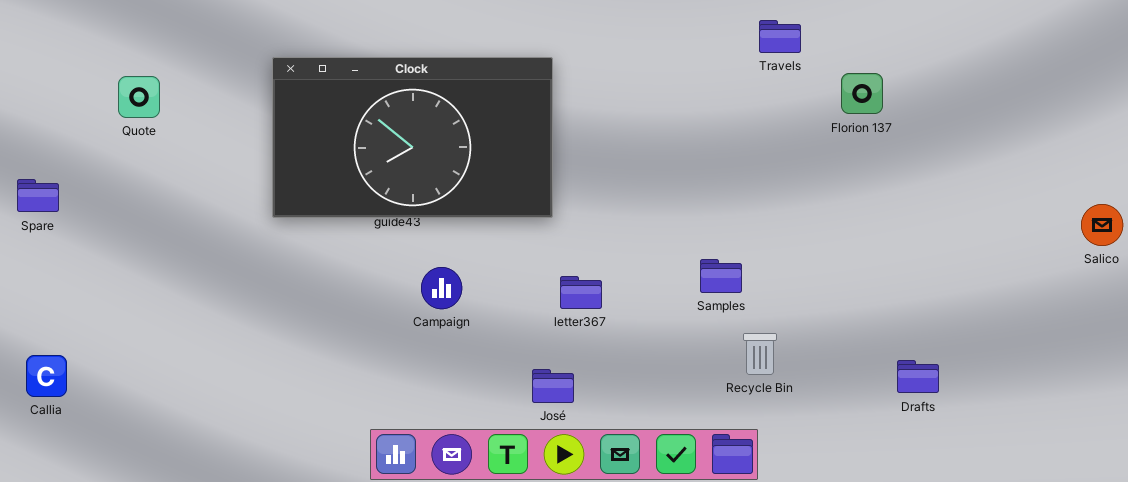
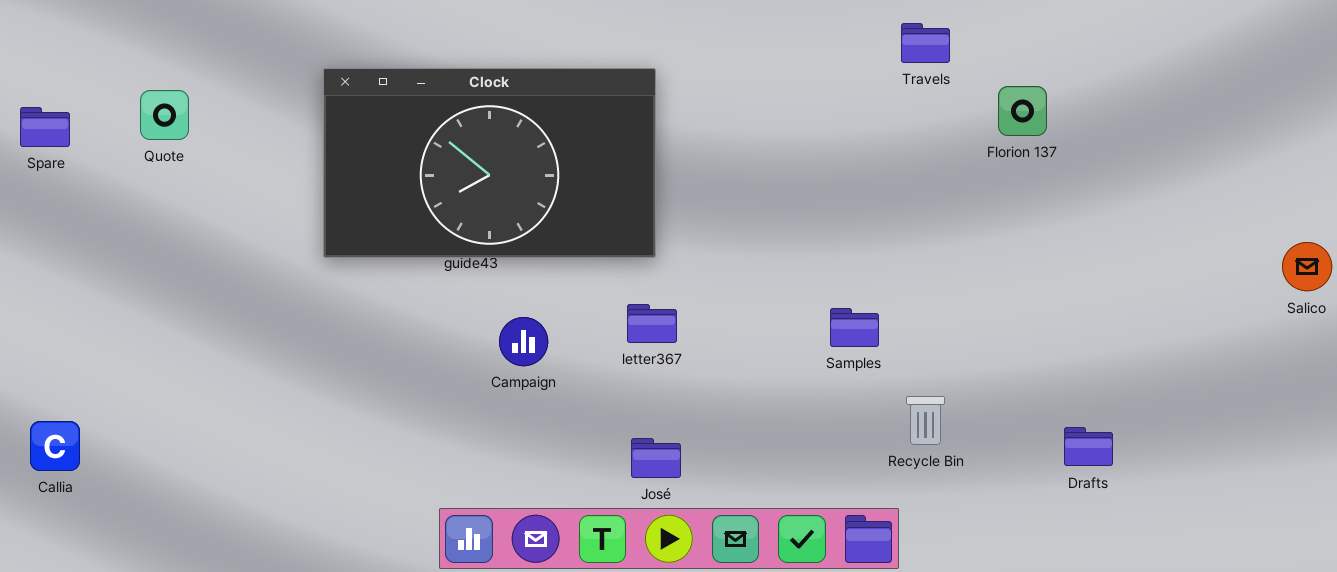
Spare: [17,179,59,212] -> [20,107,70,147], moved
letter367: [560,276,602,309] -> [627,304,677,343], moved
Recycle Bin: [743,333,777,375] -> [906,396,945,445], moved

